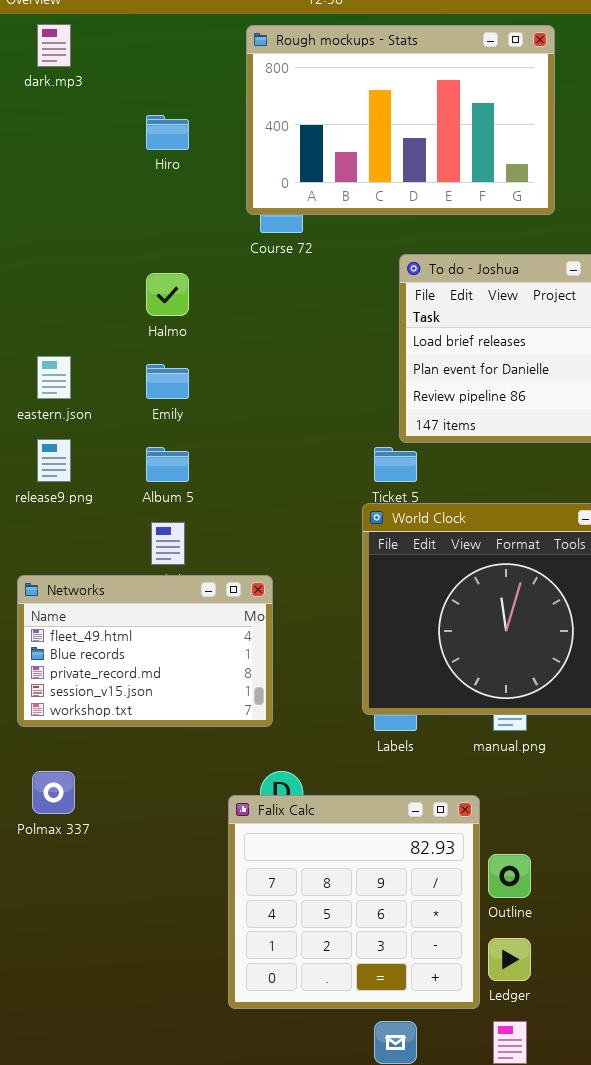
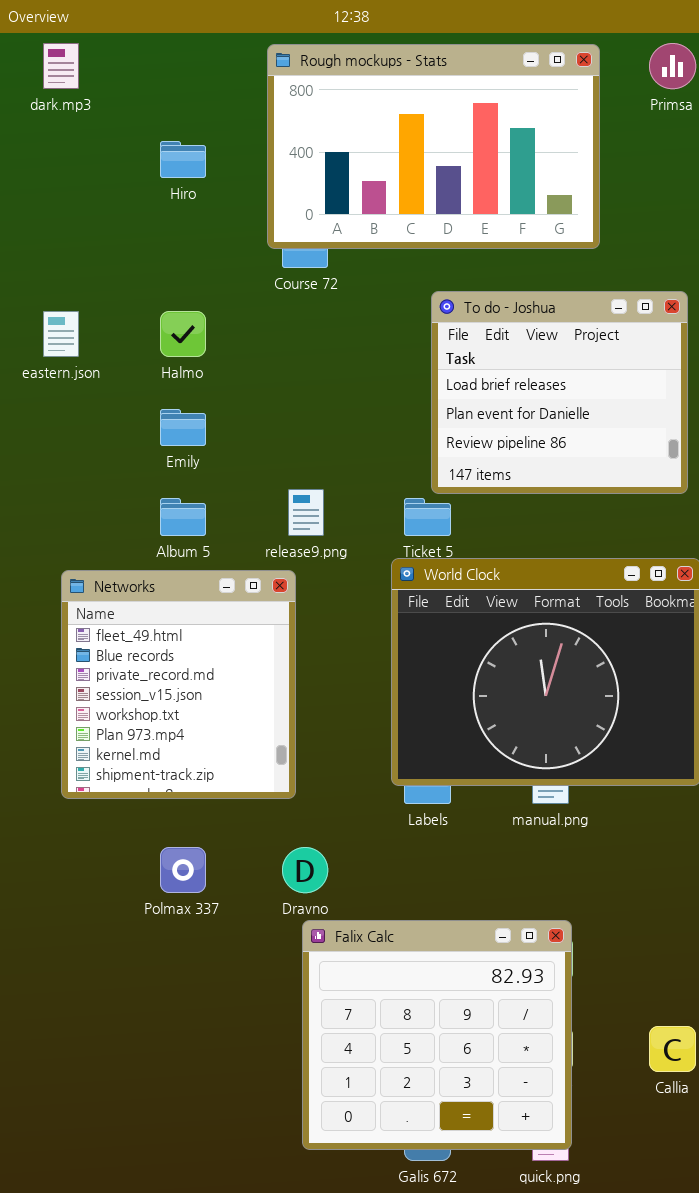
eastern.json: [37,356,71,399] -> [43,311,79,357], moved
release9.png: [37,439,71,482] -> [288,489,324,536], moved
Networks: [17,575,273,727] -> [61,570,296,799], resized
Polmax 337: [32,771,75,814] -> [160,847,206,893], moved
Falix Calc: [228,795,480,1009] -> [302,920,572,1150], moved

